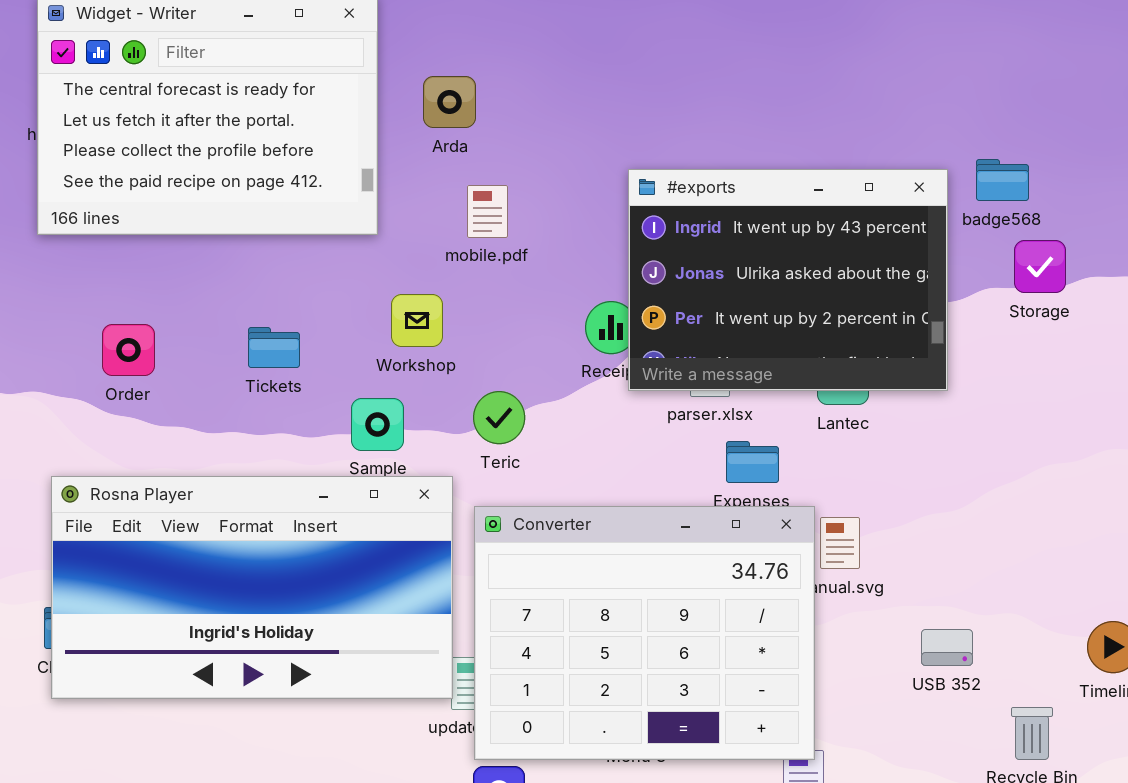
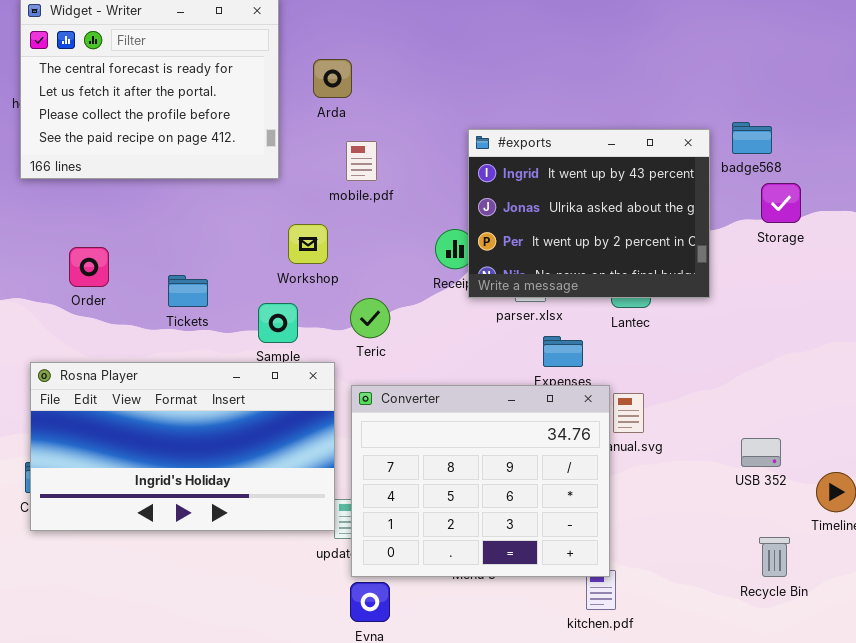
Tickets: [248,327,300,368] -> [168,275,208,307], moved
USB 352: [921,629,973,666] -> [741,438,781,467], moved

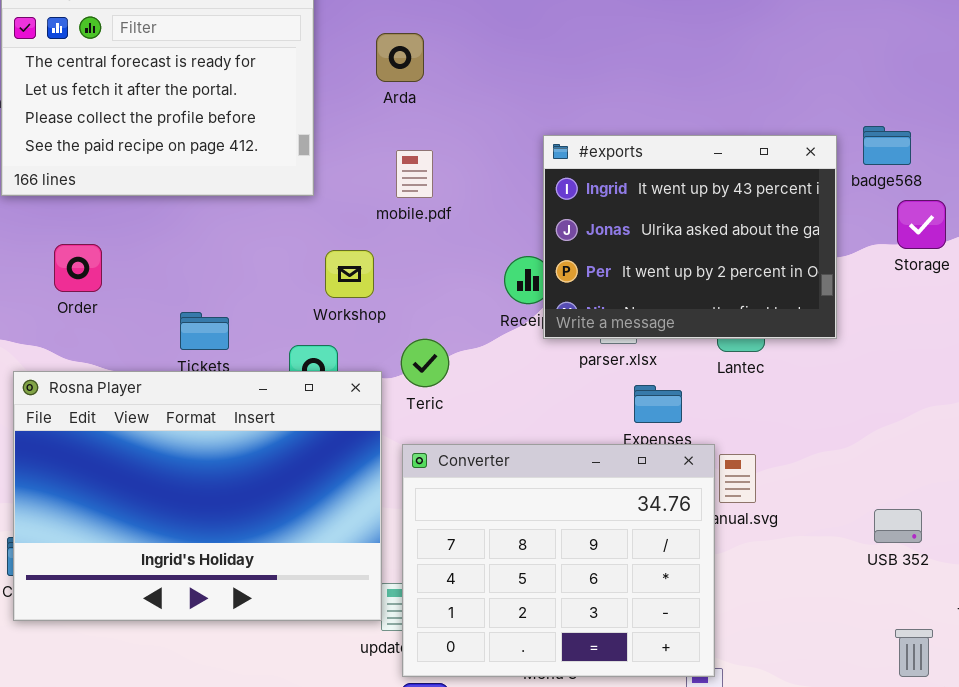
Arda: [313,59,352,98] -> [376,33,424,82], moved
Order: [69,247,109,287] -> [54,244,102,292], moved
Rosna Player: [30,362,335,531] -> [13,371,382,621], resized

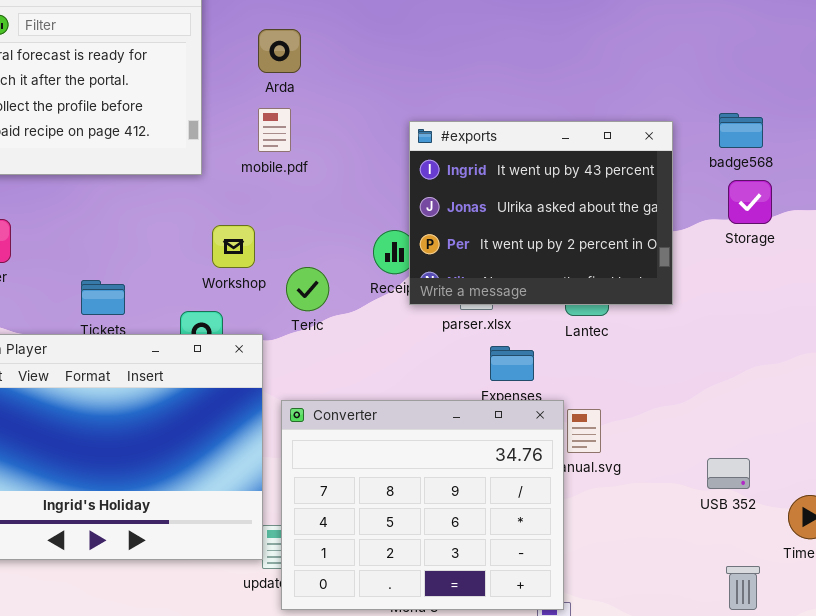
badge568: [863,126,911,165] -> [719,113,763,148], moved
mobile.pdf: [396,150,433,198] -> [258,108,291,152], moved
Teric: [401,339,449,387] -> [286,267,329,311], moved

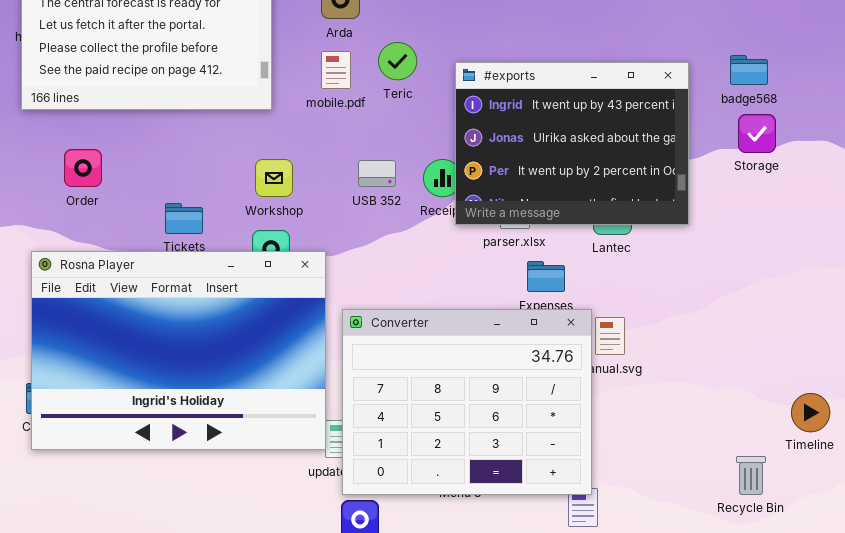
Workshop: [212,225,255,268] -> [255,159,293,197], moved
Teric: [286,267,329,311] -> [378,42,417,80], moved
USB 352: [707,458,750,489] -> [358,160,396,187], moved

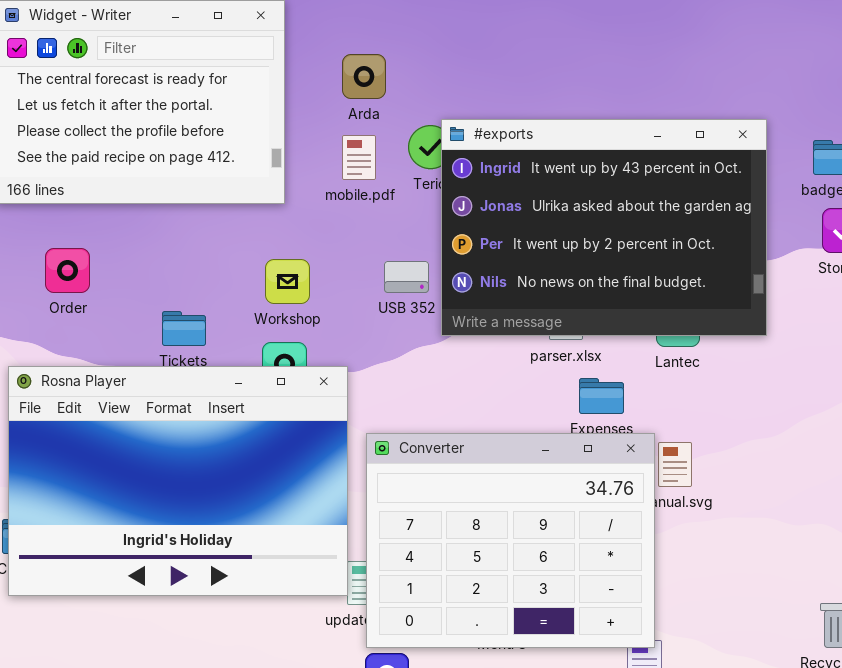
#exports: [455,62,689,225] -> [441,119,767,336], resized

